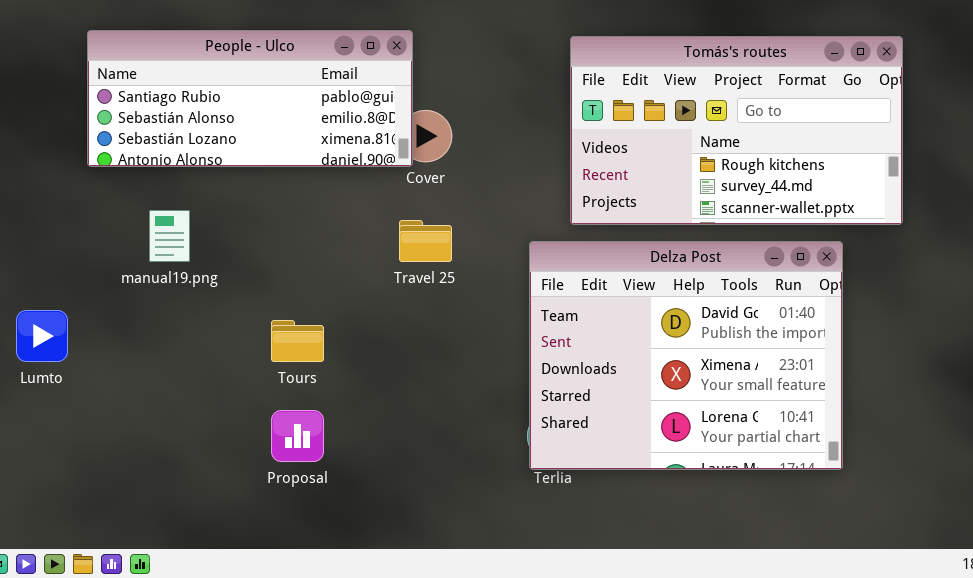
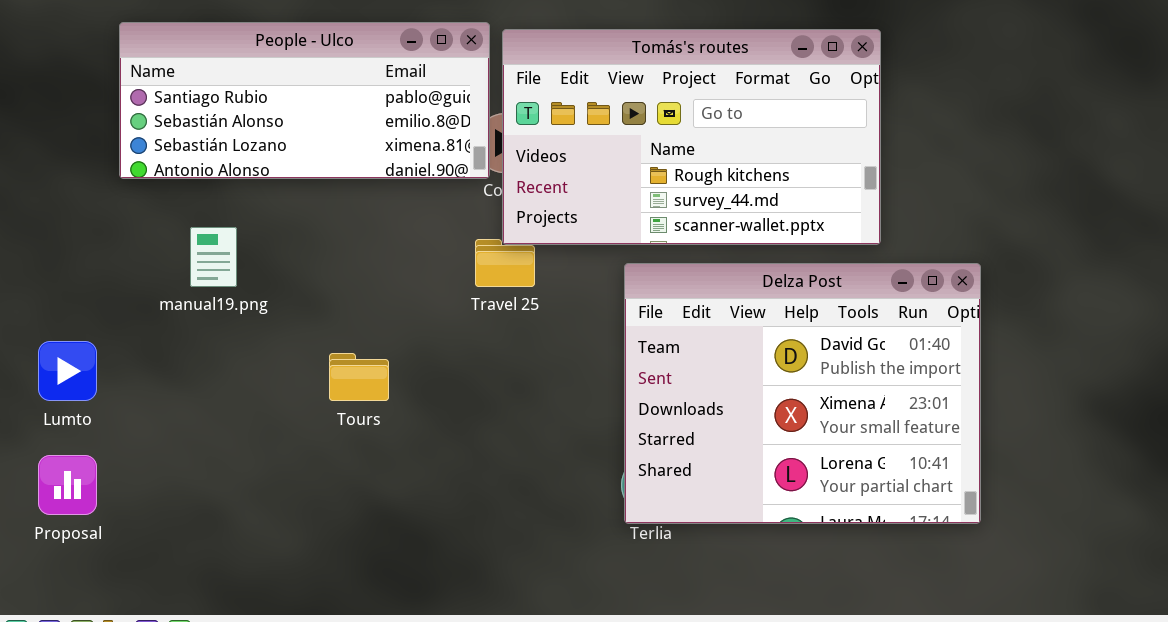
Tomás's routes: [570,36,903,225] -> [502,29,881,245], moved
Proposal: [271,410,324,462] -> [38,455,97,515], moved

